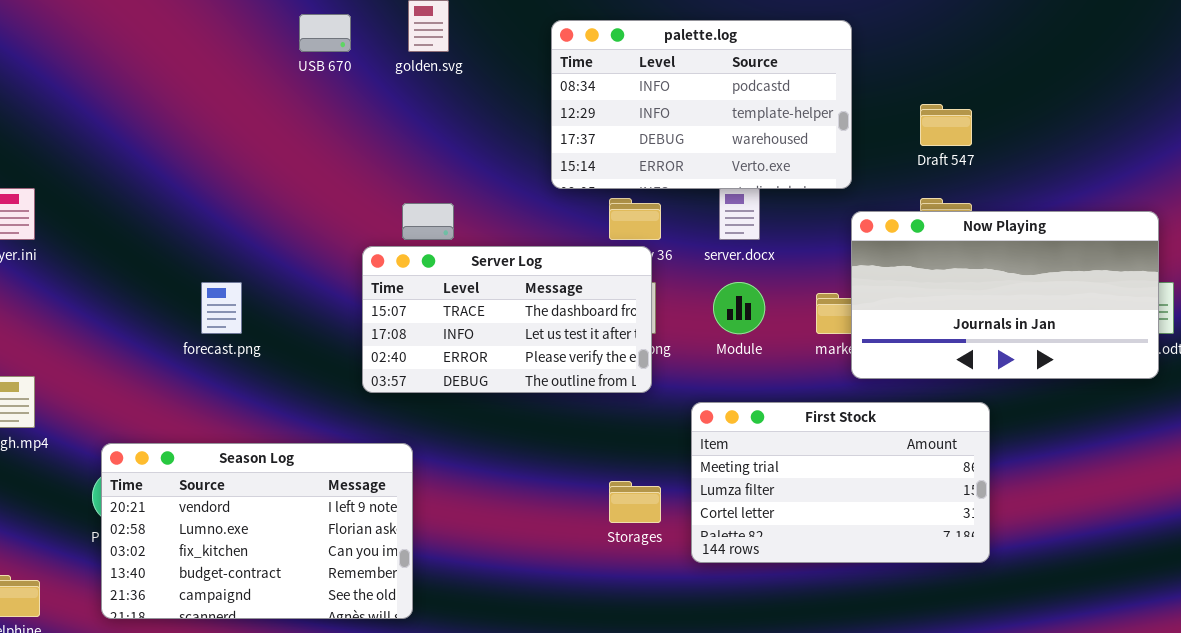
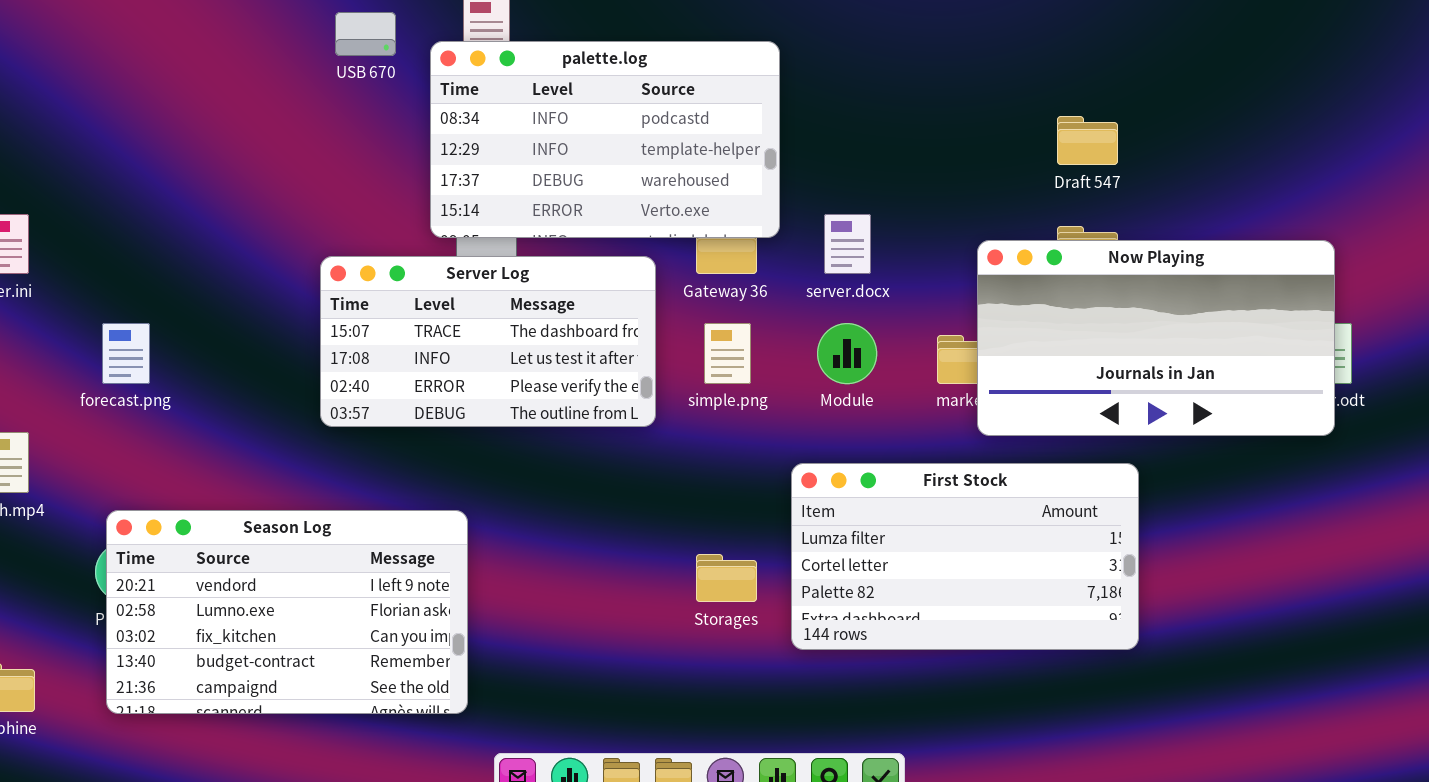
palette.log: [551,20,852,189] -> [430,41,780,238], moved
Server Log: [362,246,652,393] -> [320,256,656,427], moved
forecast.png: [201,282,242,334] -> [102,323,150,384], moved
First Stock: [691,402,990,563] -> [791,463,1139,650], scrolled down 1 row

